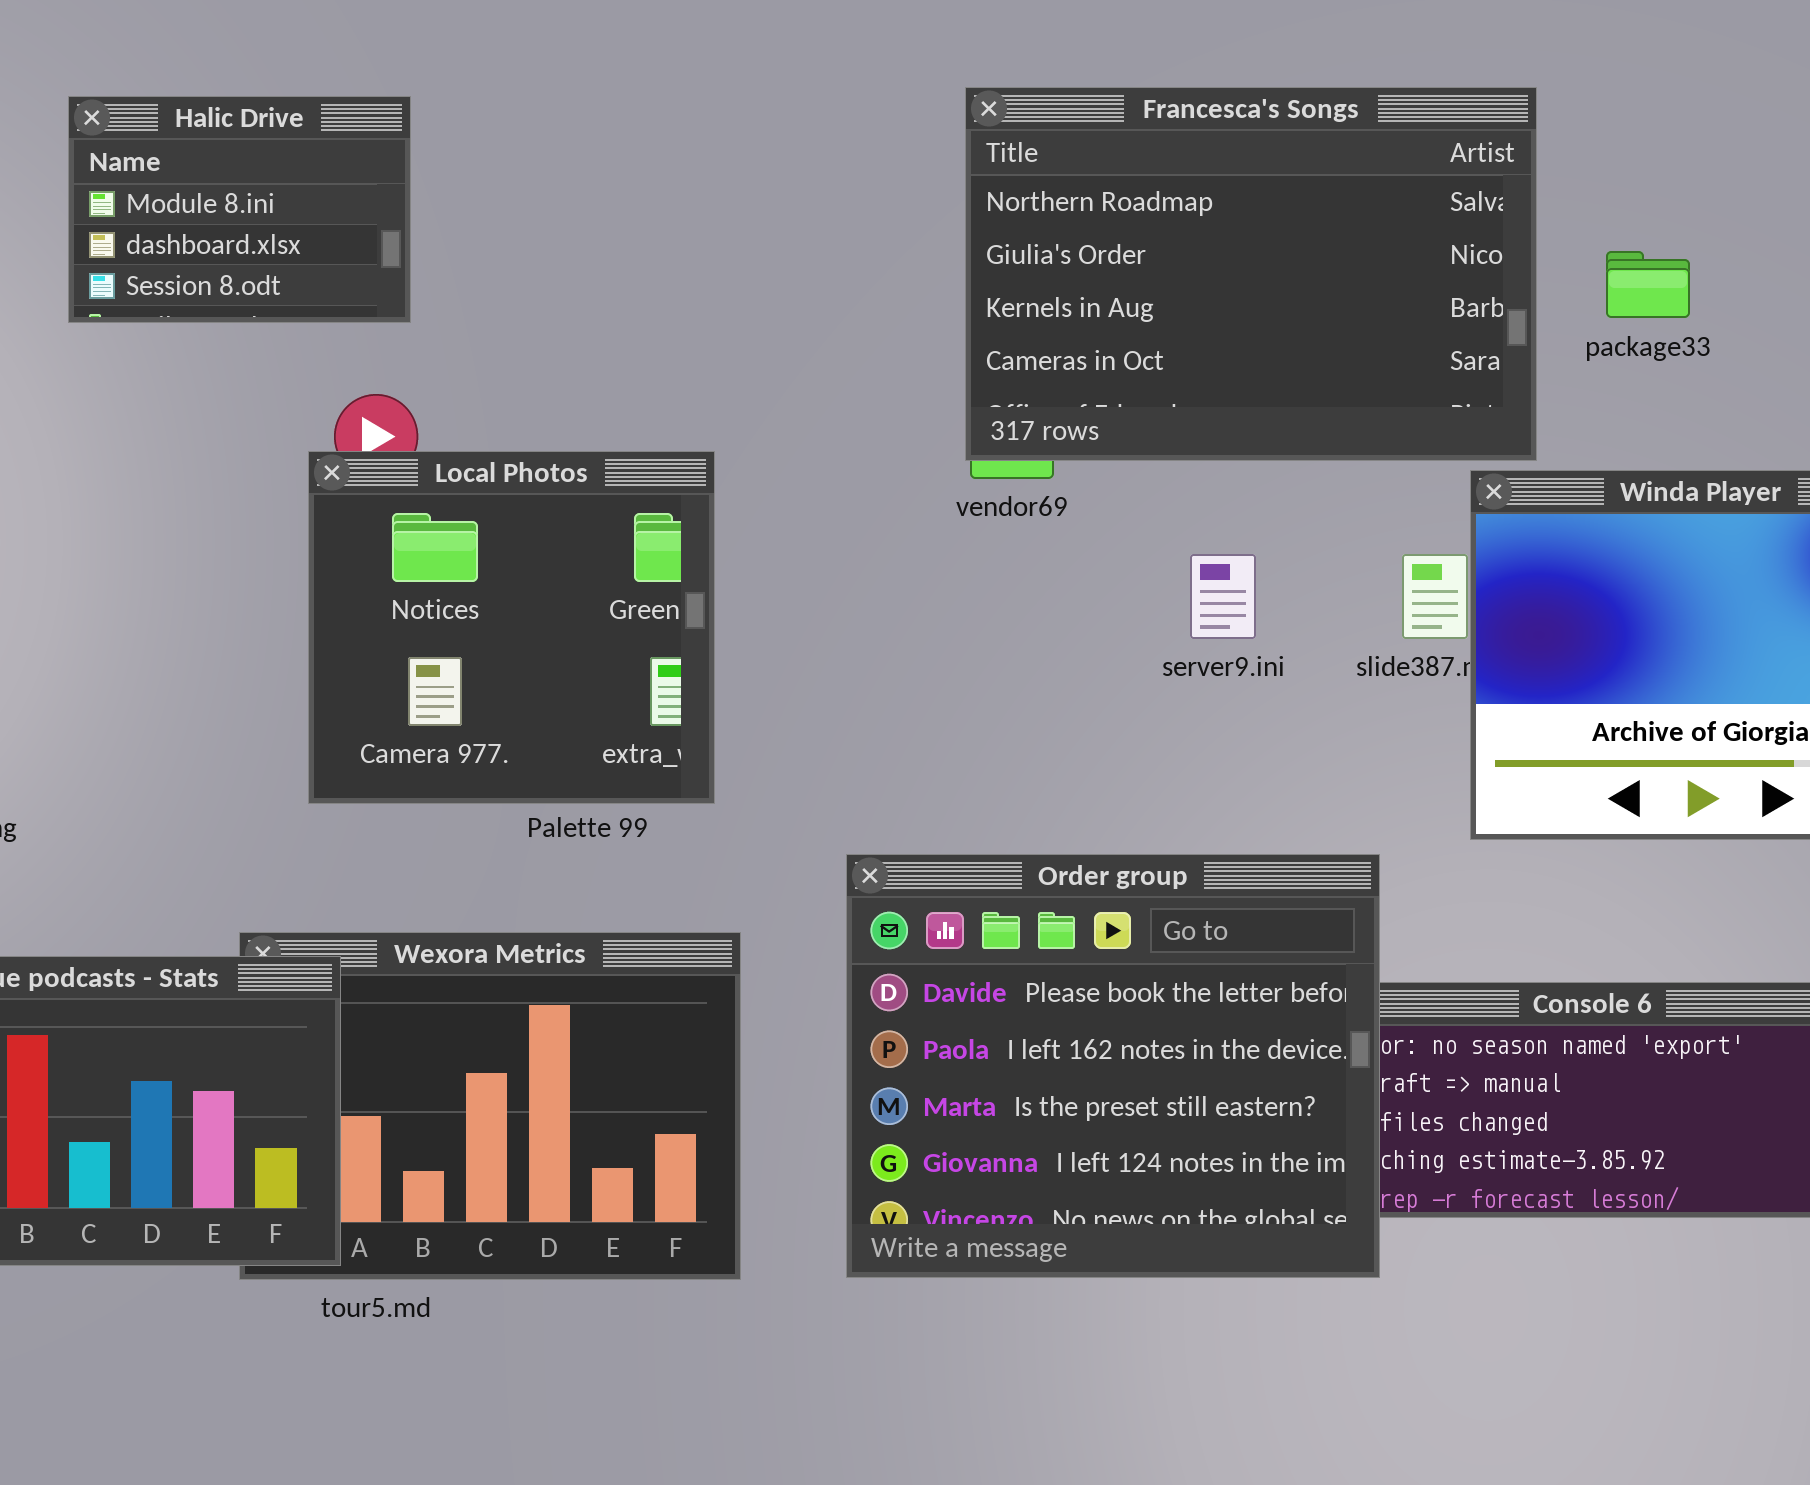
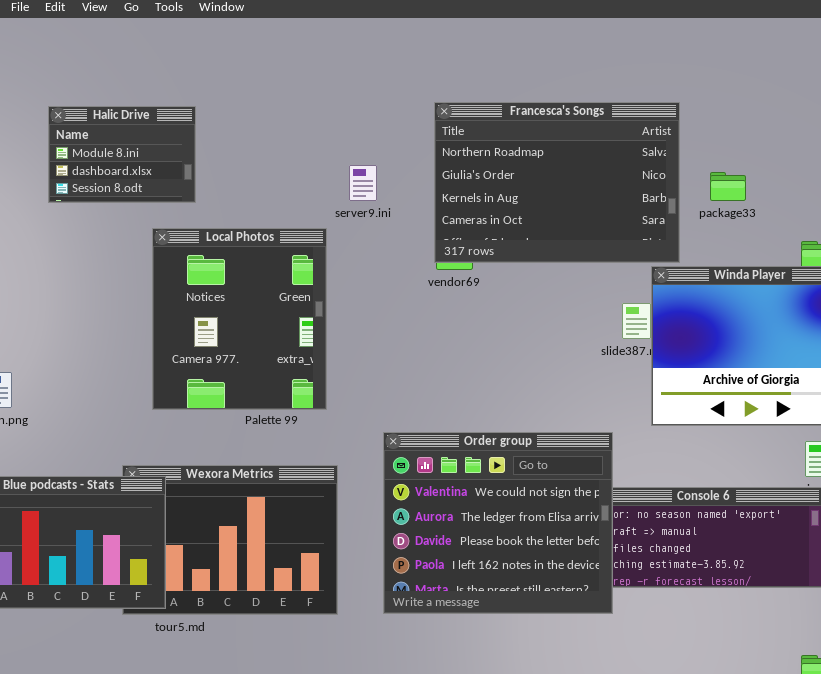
Local Photos: [308,451,715,804] -> [152,228,327,410], resized
server9.ini: [1190,554,1256,639] -> [349,165,377,201], moved
Order group: [846,854,1380,1278] -> [383,432,613,614], scrolled up 2 rows

